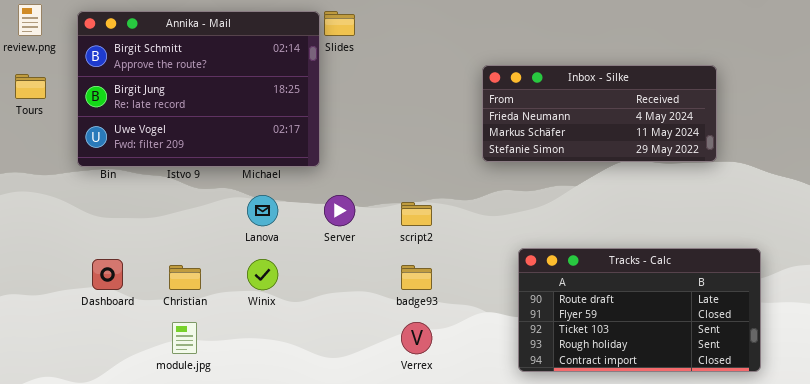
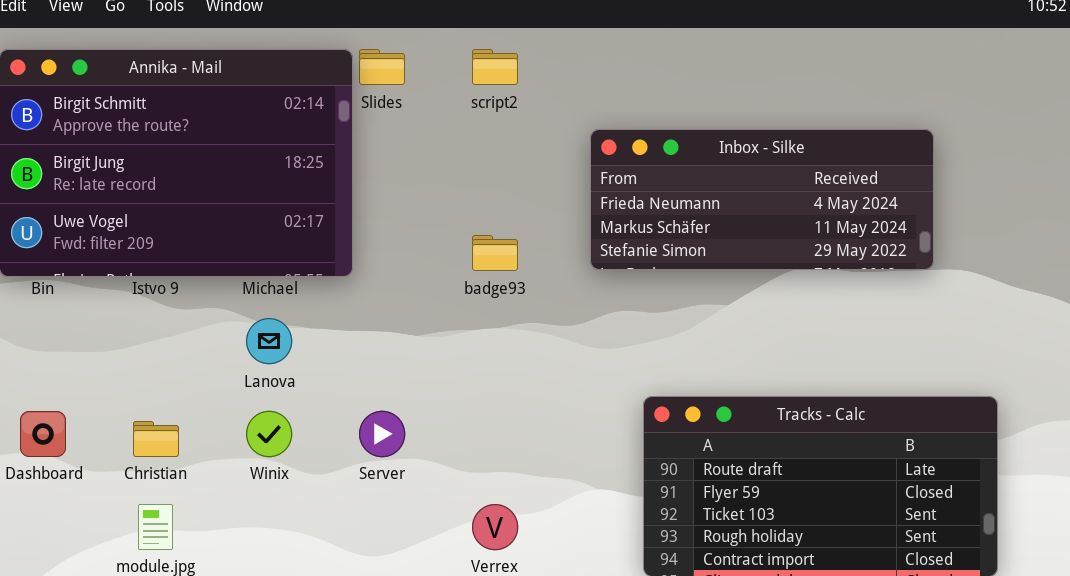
Server: [324,195,355,226] -> [359,411,405,457], moved
script2: [401,202,432,226] -> [472,49,518,85], moved
badge93: [401,265,432,290] -> [472,235,518,271], moved

